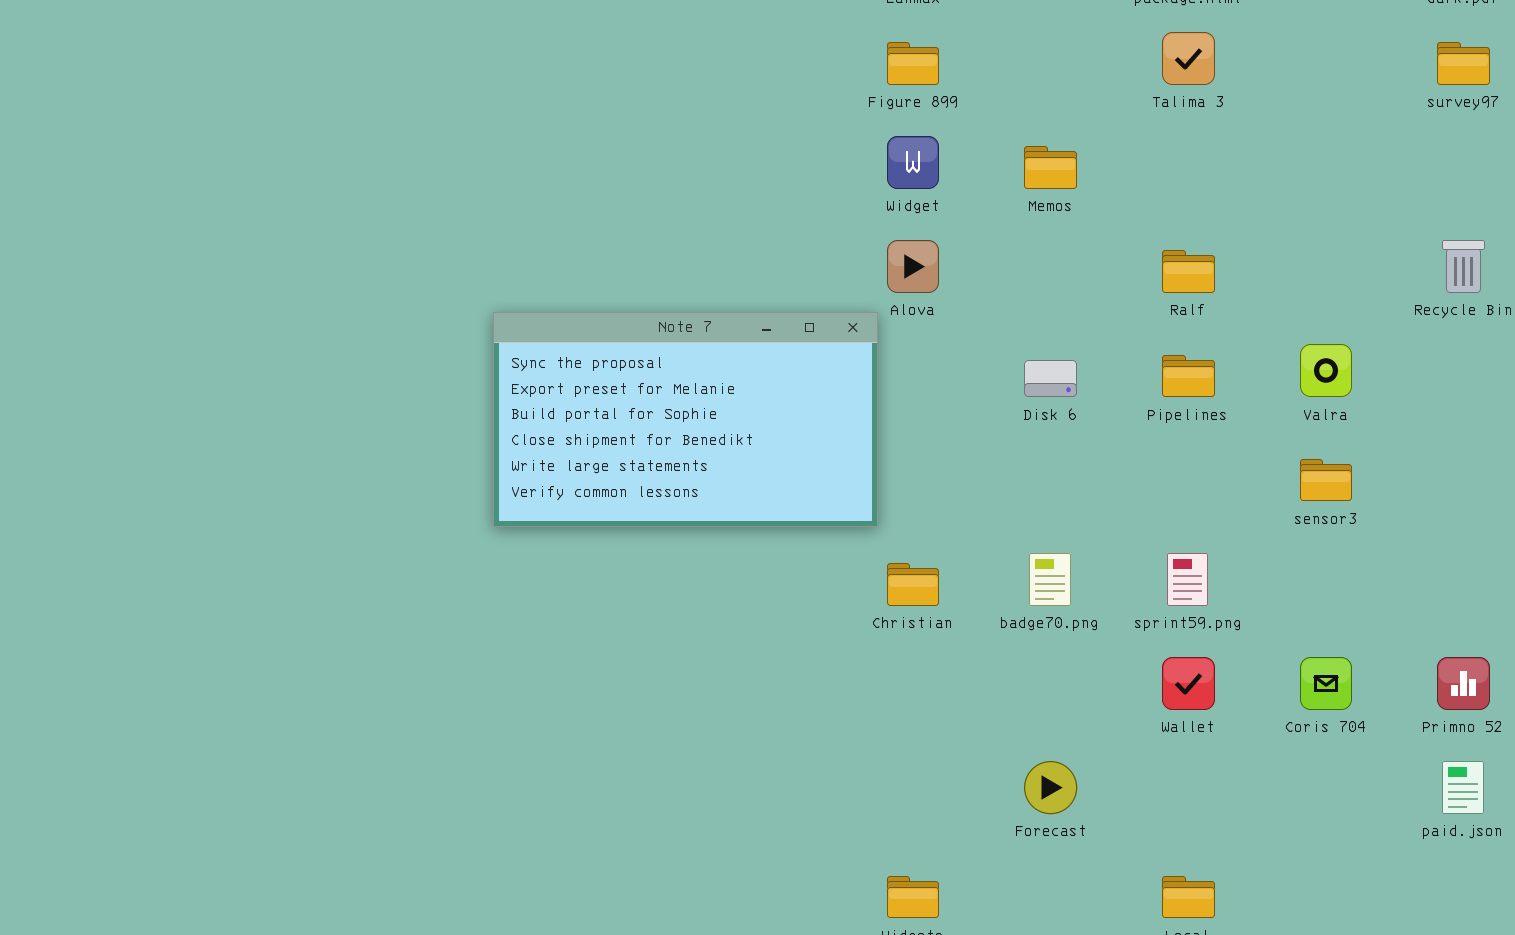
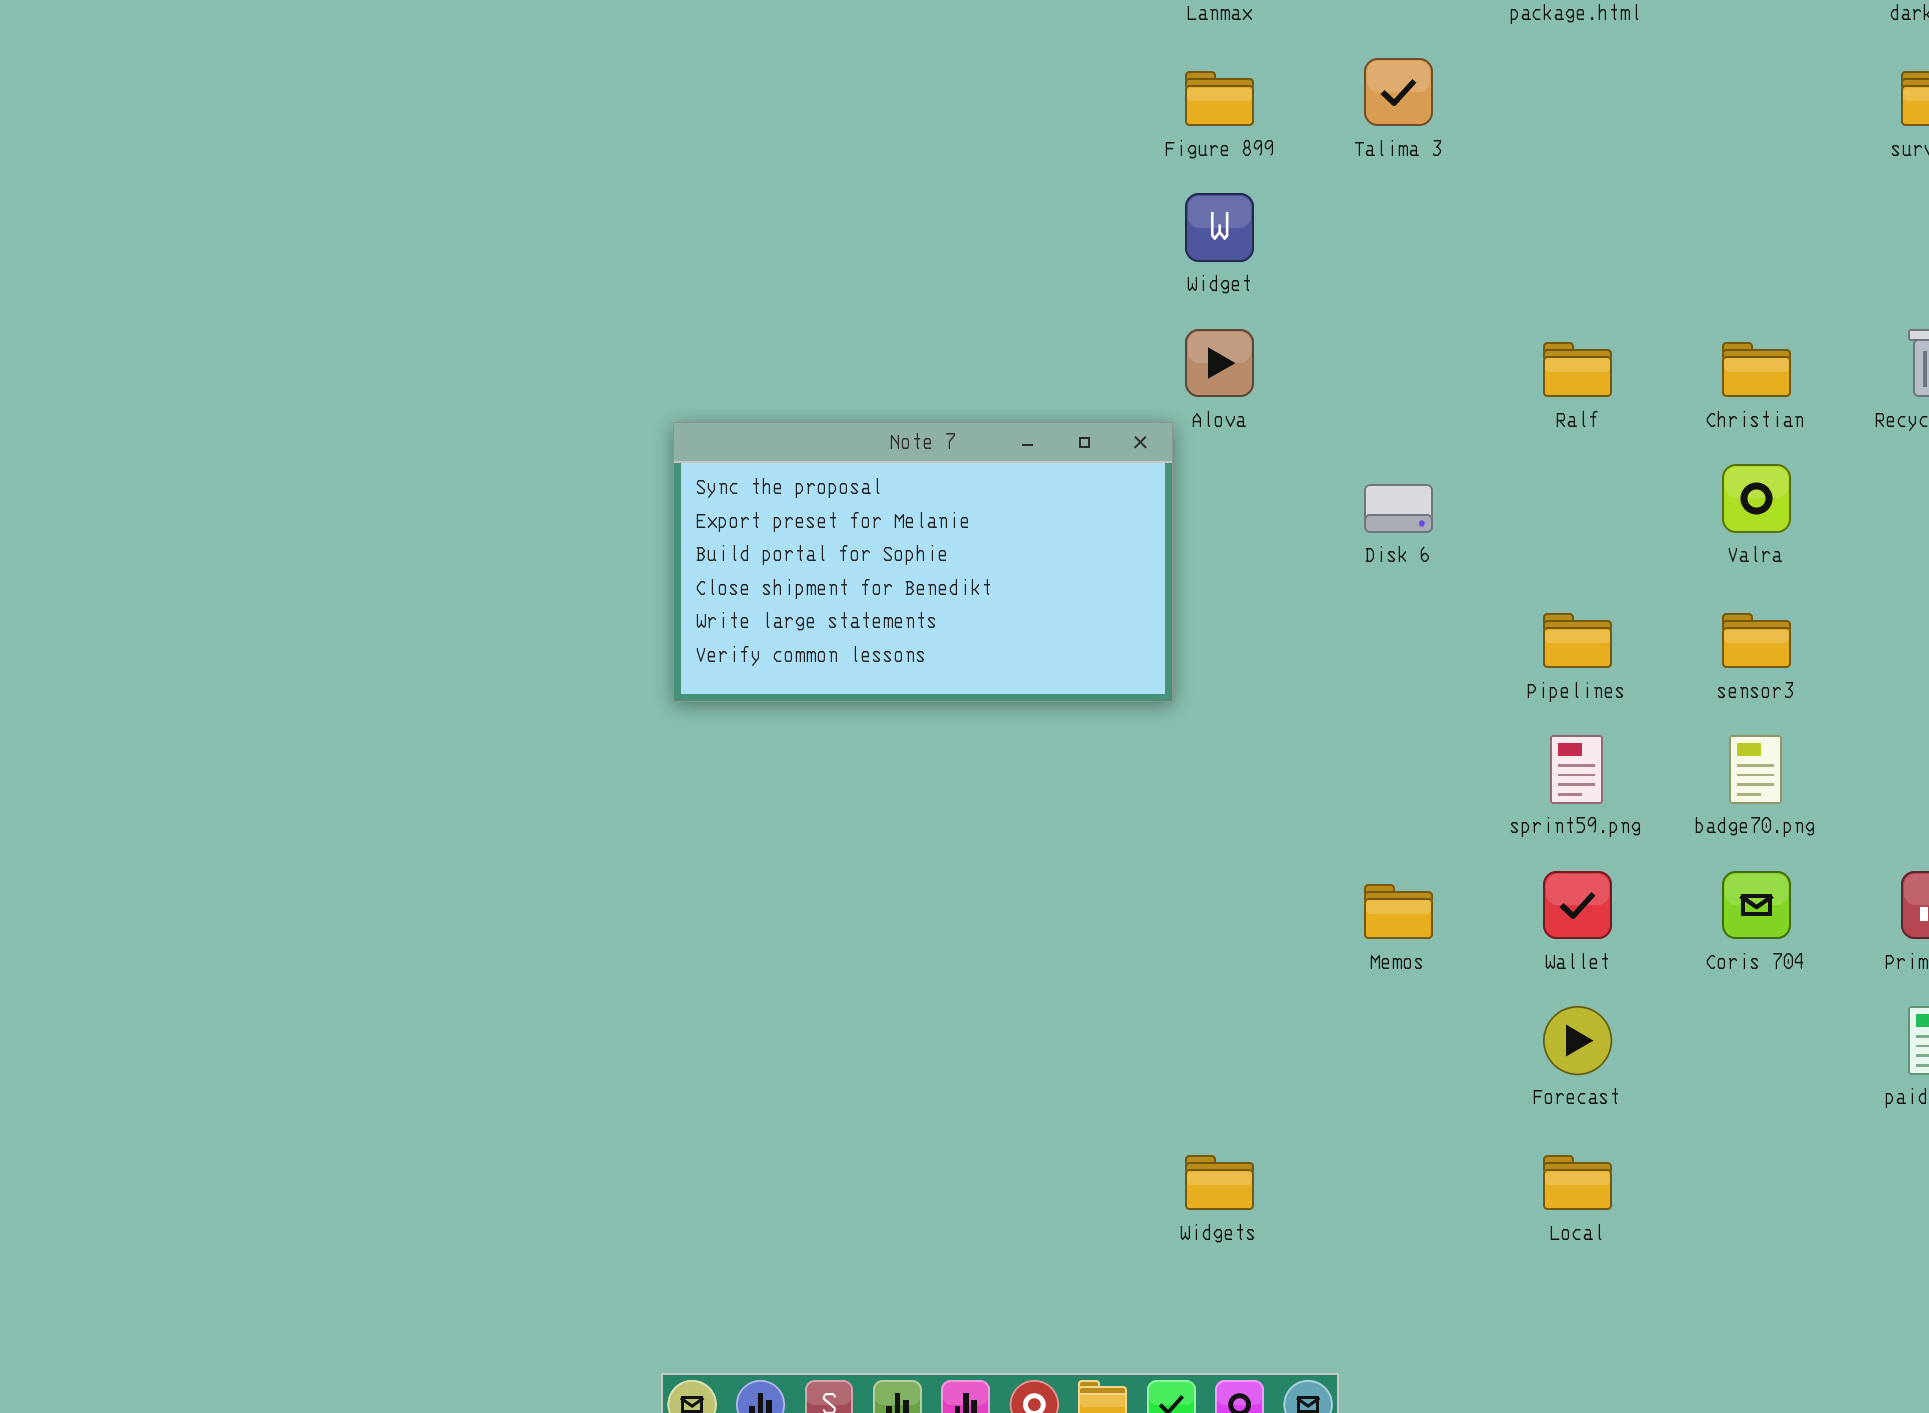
Talima 3: [1162,32,1215,85] -> [1364,58,1433,126], moved
Memos: [1024,146,1077,189] -> [1364,884,1433,939], moved
Pipelines: [1162,355,1215,397] -> [1543,613,1612,668], moved
badge70.png: [1029,553,1071,606] -> [1729,735,1782,804], moved
Christian: [887,563,939,606] -> [1722,342,1791,397], moved
Forecast: [1024,761,1077,814] -> [1543,1006,1612,1075], moved

